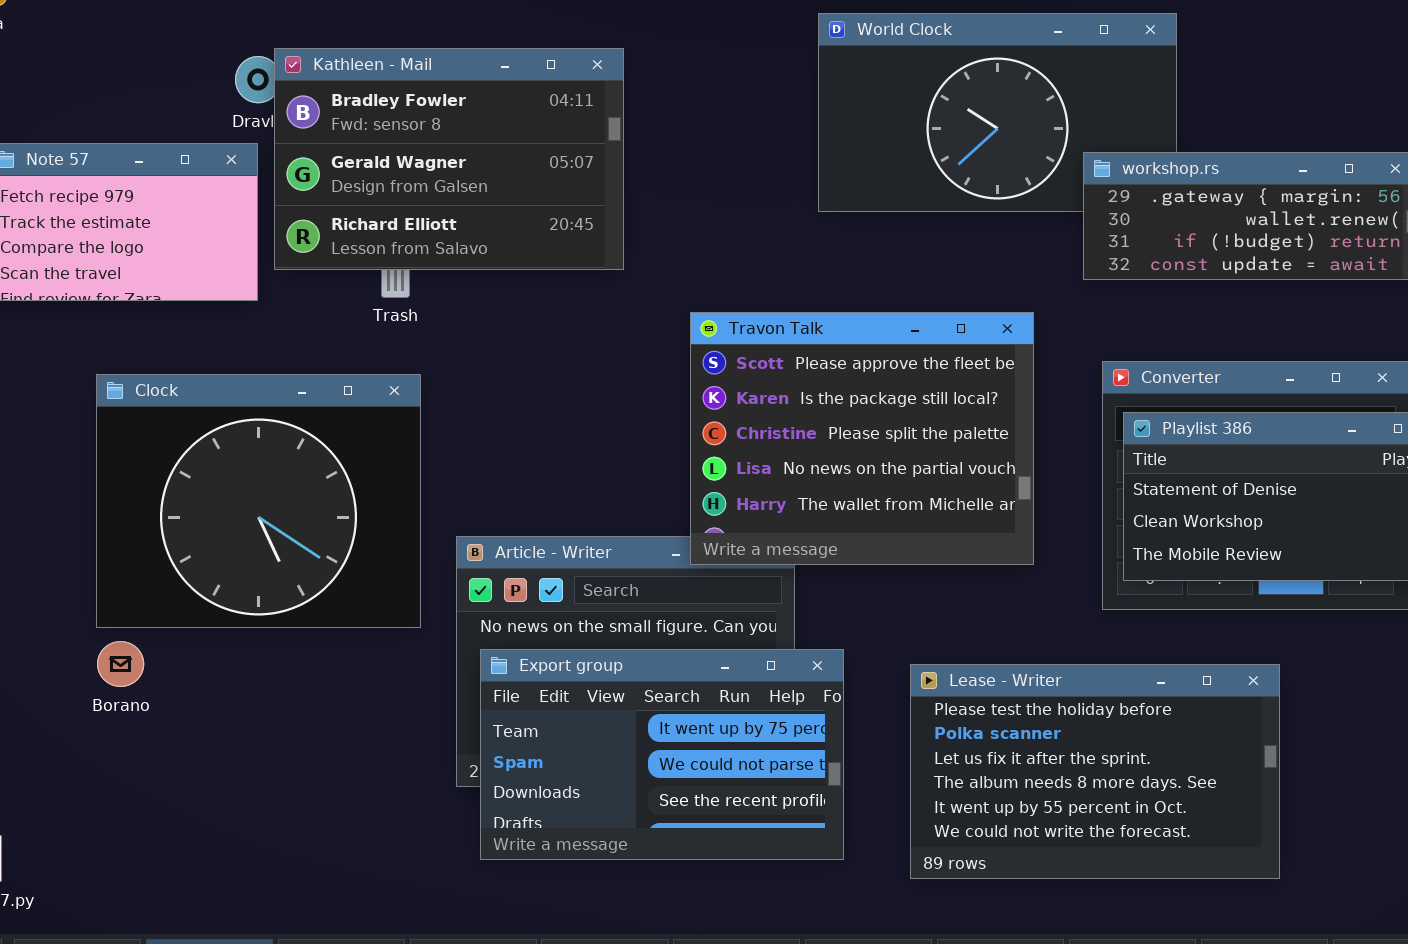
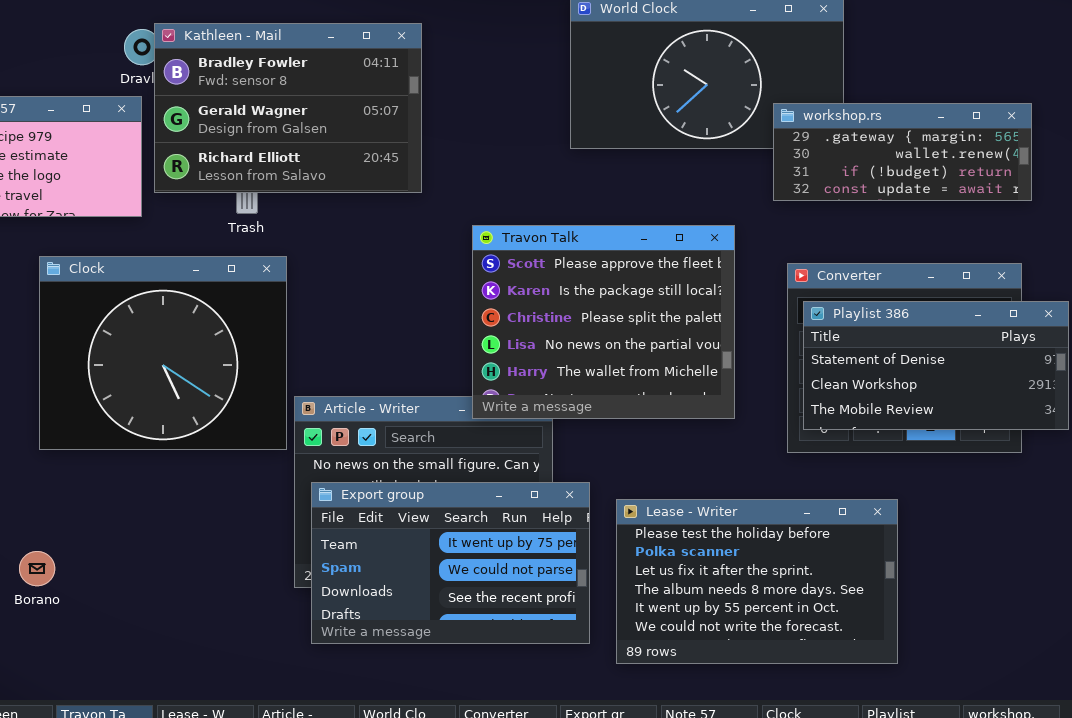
Clock: [96,374,421,628] -> [39,256,287,450], moved
Borano: [97,641,144,687] -> [19,551,55,586], moved
Lease - Writer: [910,664,1280,879] -> [616,499,898,664], moved

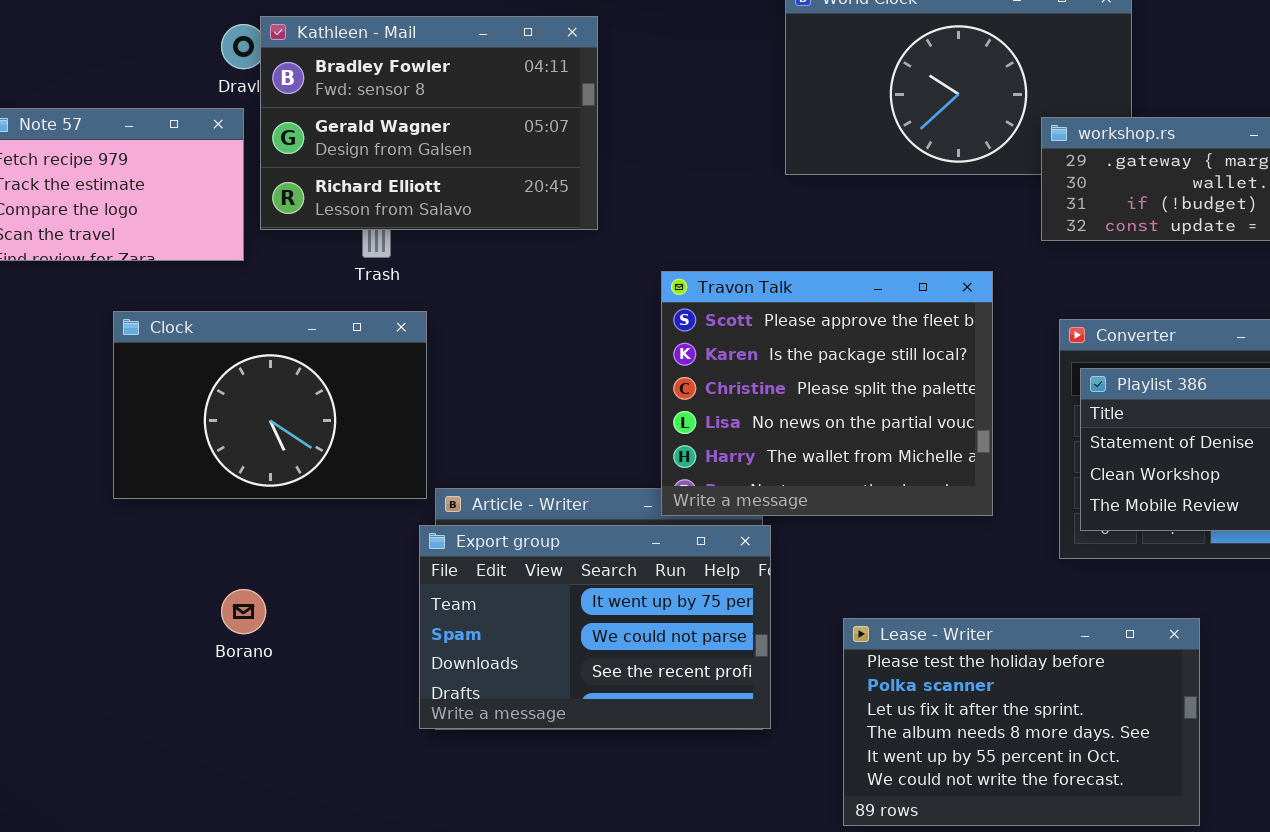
Clock: [39,256,287,450] -> [113,311,427,499], resized
Export group: [311,482,590,644] -> [419,525,771,729], moved
Borano: [19,551,55,586] -> [221,589,266,634], moved

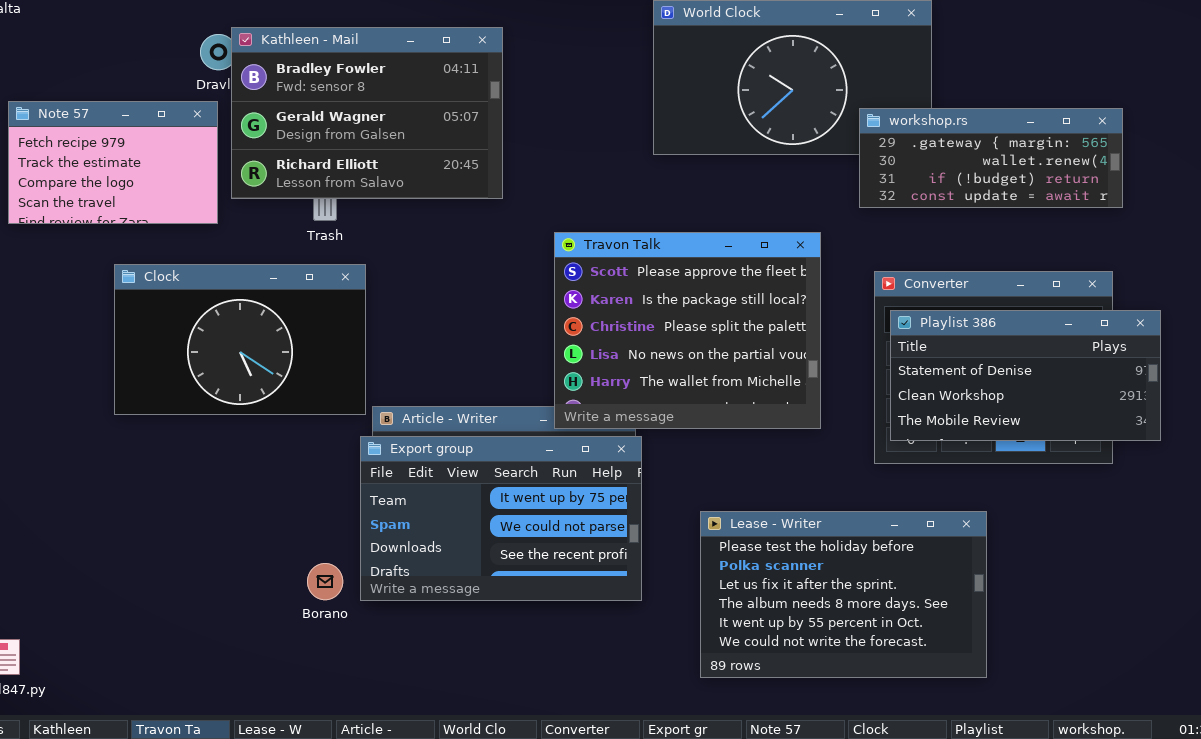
Borano: [221,589,266,634] -> [307,563,343,600], moved

